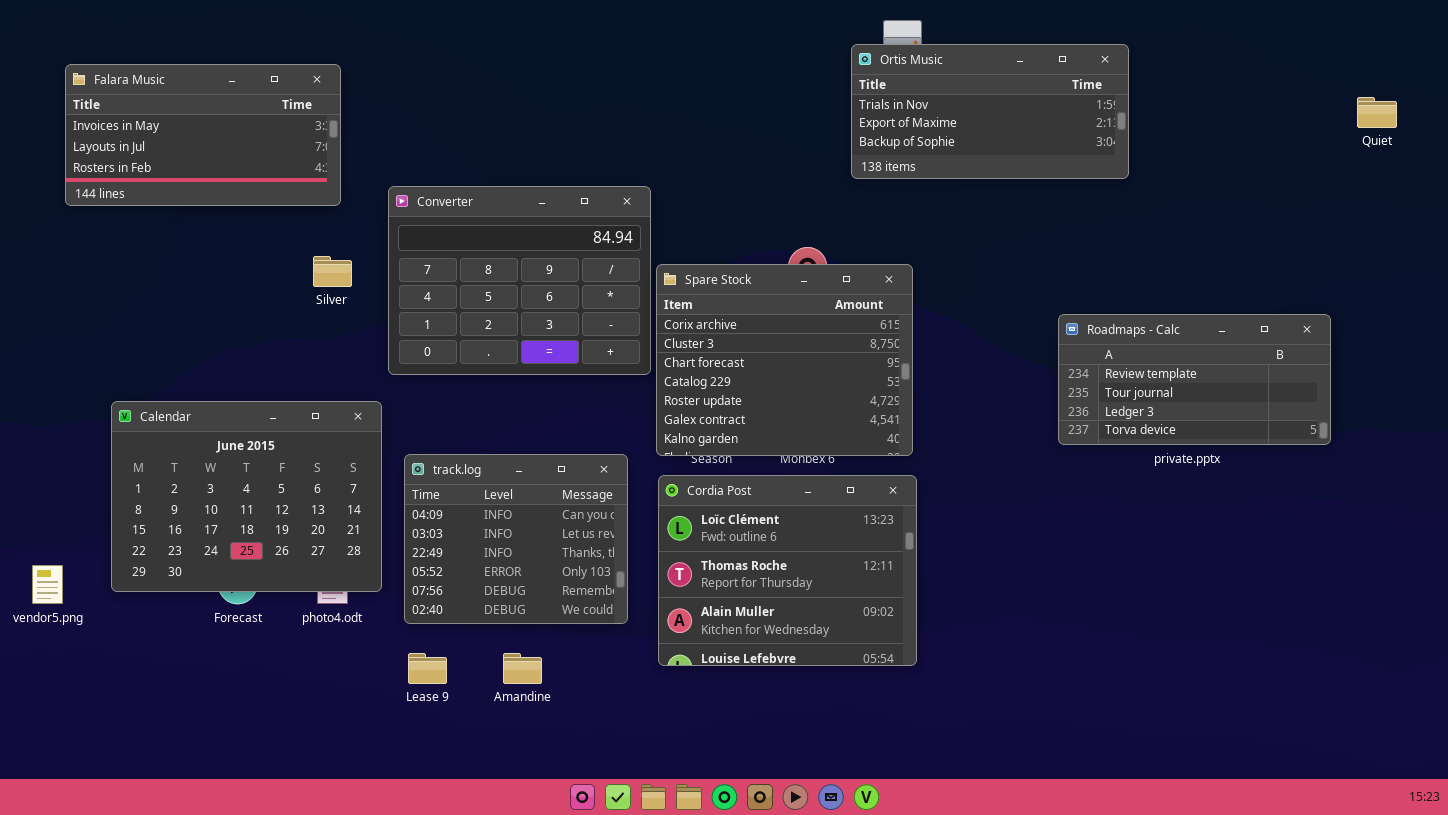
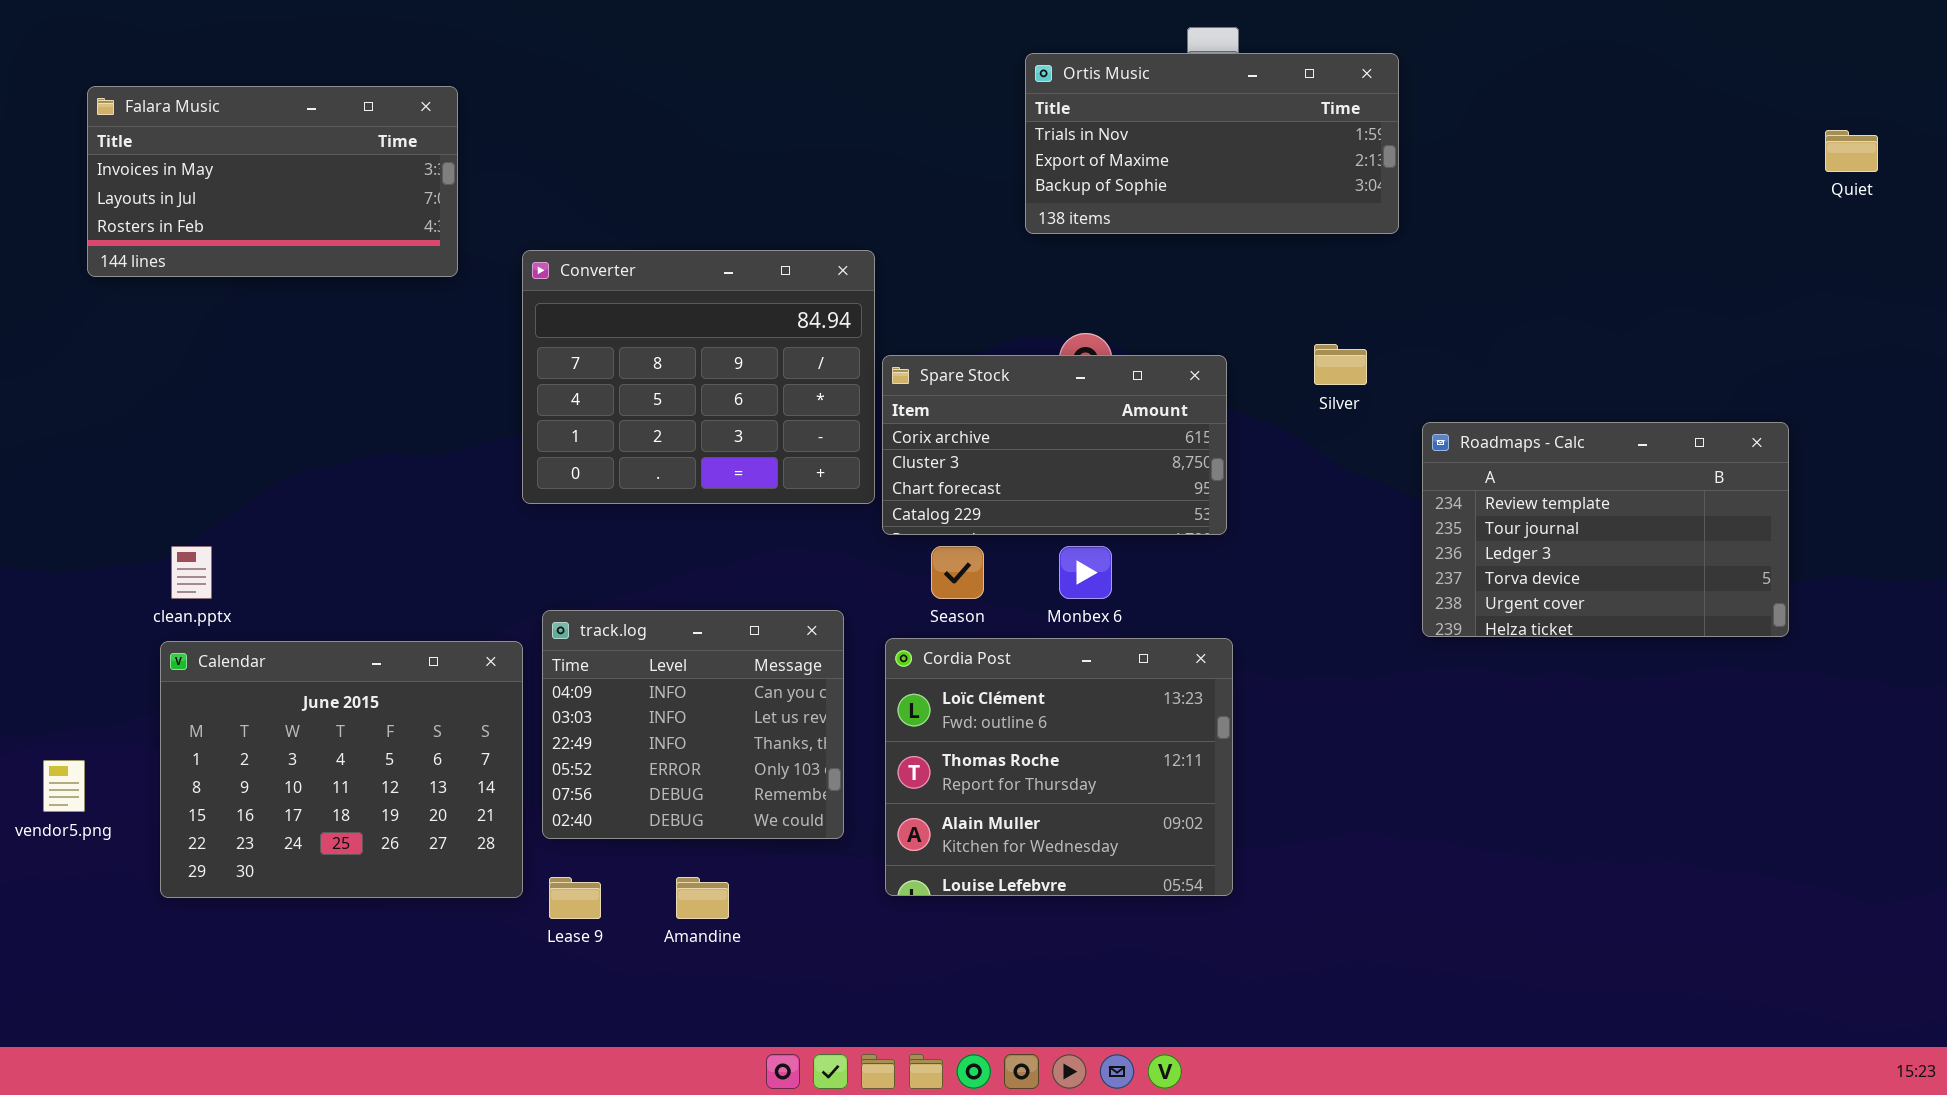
Ortis Music: [851,44,1129,179] -> [1025,53,1399,234], moved
Silver: [313,256,352,287] -> [1314,344,1367,385], moved
Spare Stock: [656,264,913,456] -> [882,355,1227,535], resized
Roadmaps - Calc: [1058,314,1331,445] -> [1422,422,1789,637], resized
Calendar: [111,401,382,592] -> [160,641,523,898], moved

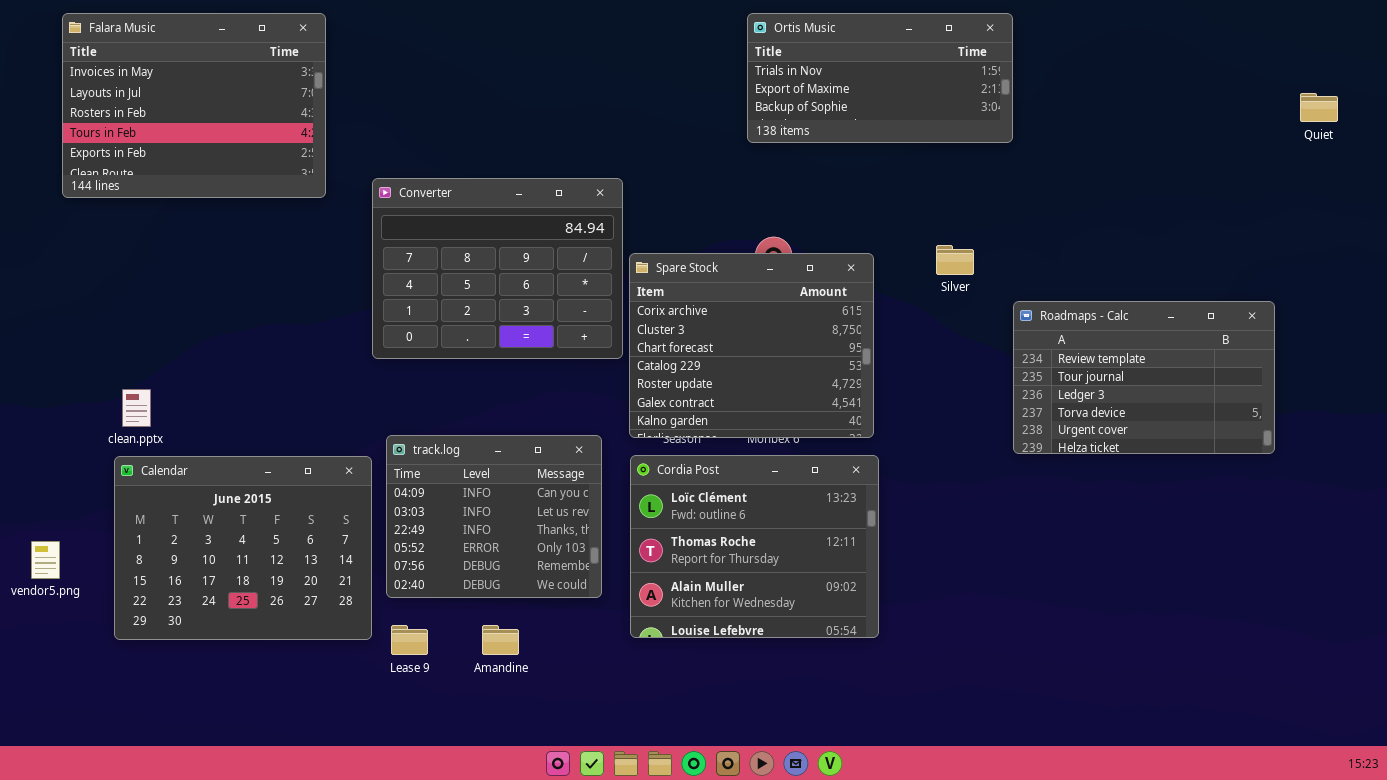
Ortis Music: [1025,53,1399,234] -> [747,13,1013,143], moved
Falara Music: [87,86,458,277] -> [62,13,326,198], resized
Spare Stock: [882,355,1227,535] -> [629,253,874,438], resized

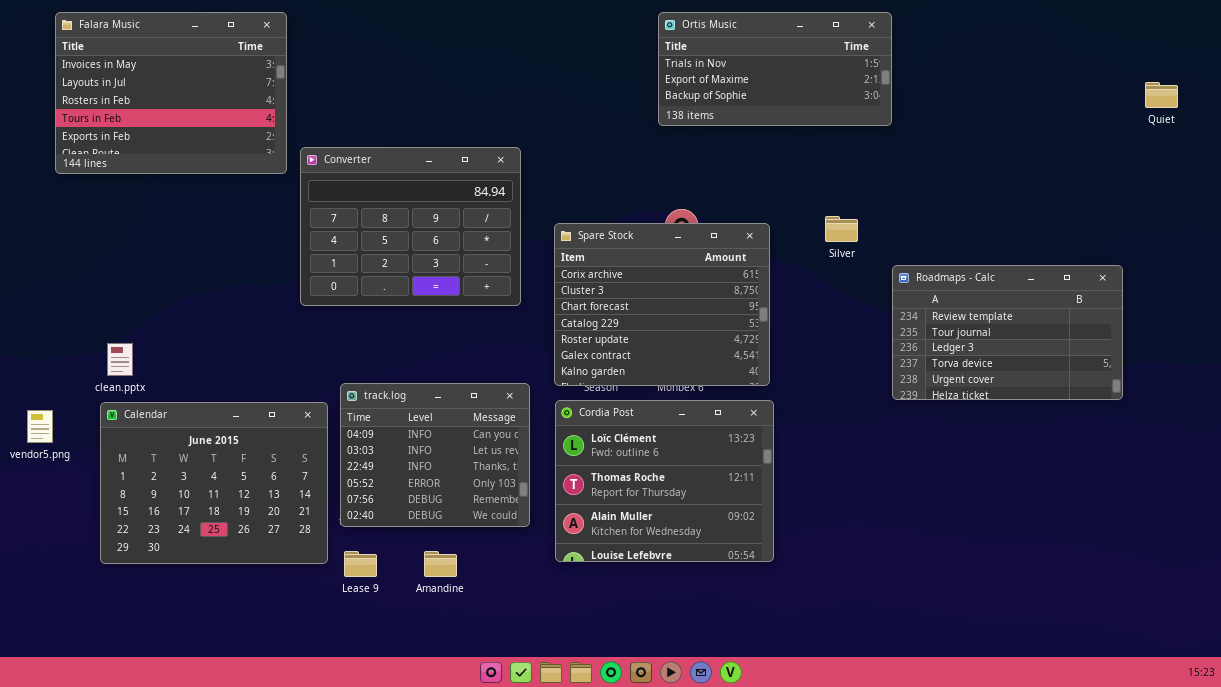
Converter: [372,178,623,359] -> [300,147,521,306], moved
vendor5.png: [31,541,60,579] -> [27,410,53,443], moved

